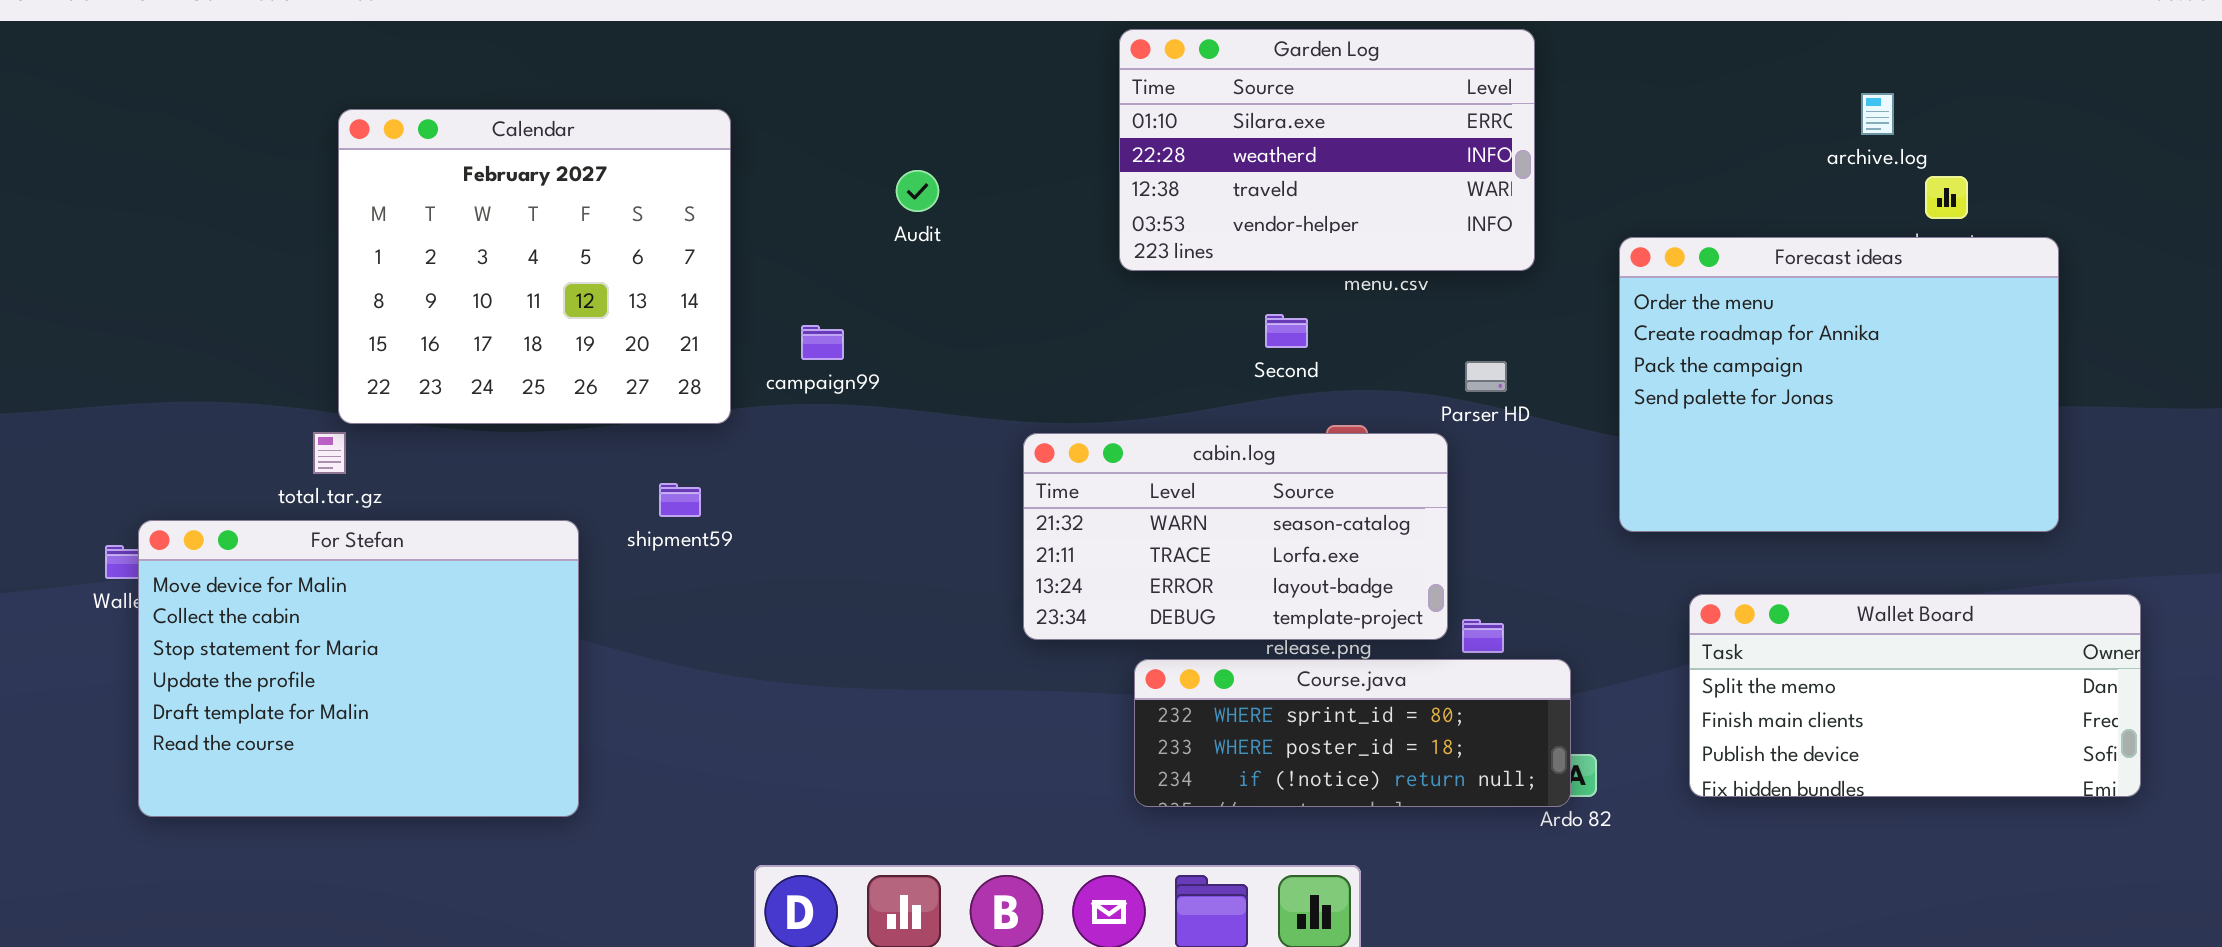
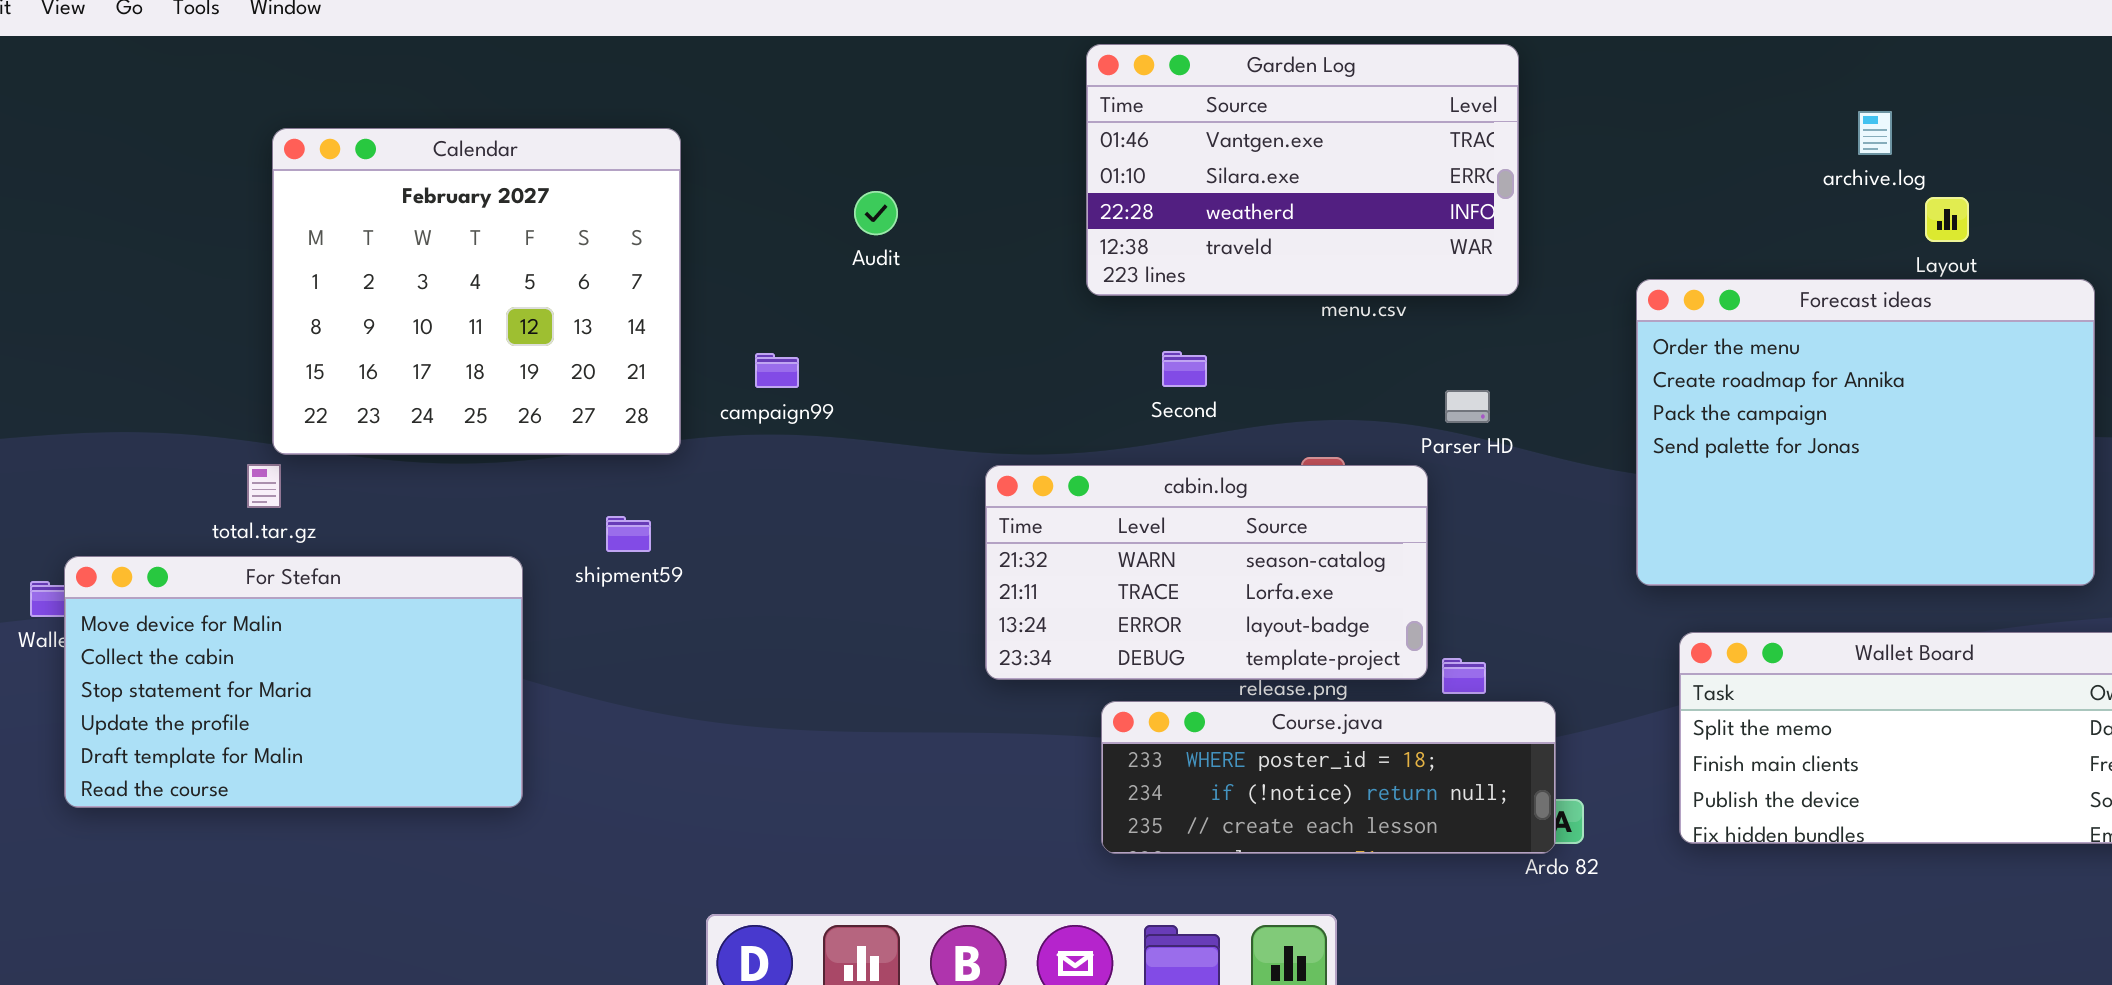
Garden Log: [1119,29,1535,271] -> [1086,44,1519,296], scrolled up 1 row
Forecast ideas: [1619,237,2059,532] -> [1636,279,2095,586], moved
Second: [1265,314,1308,348] -> [1162,351,1207,387], moved
For Stefan: [138,520,579,817] -> [64,556,523,808], resized
Course.java: [1134,659,1571,807] -> [1101,701,1556,854], scrolled down 1 row

